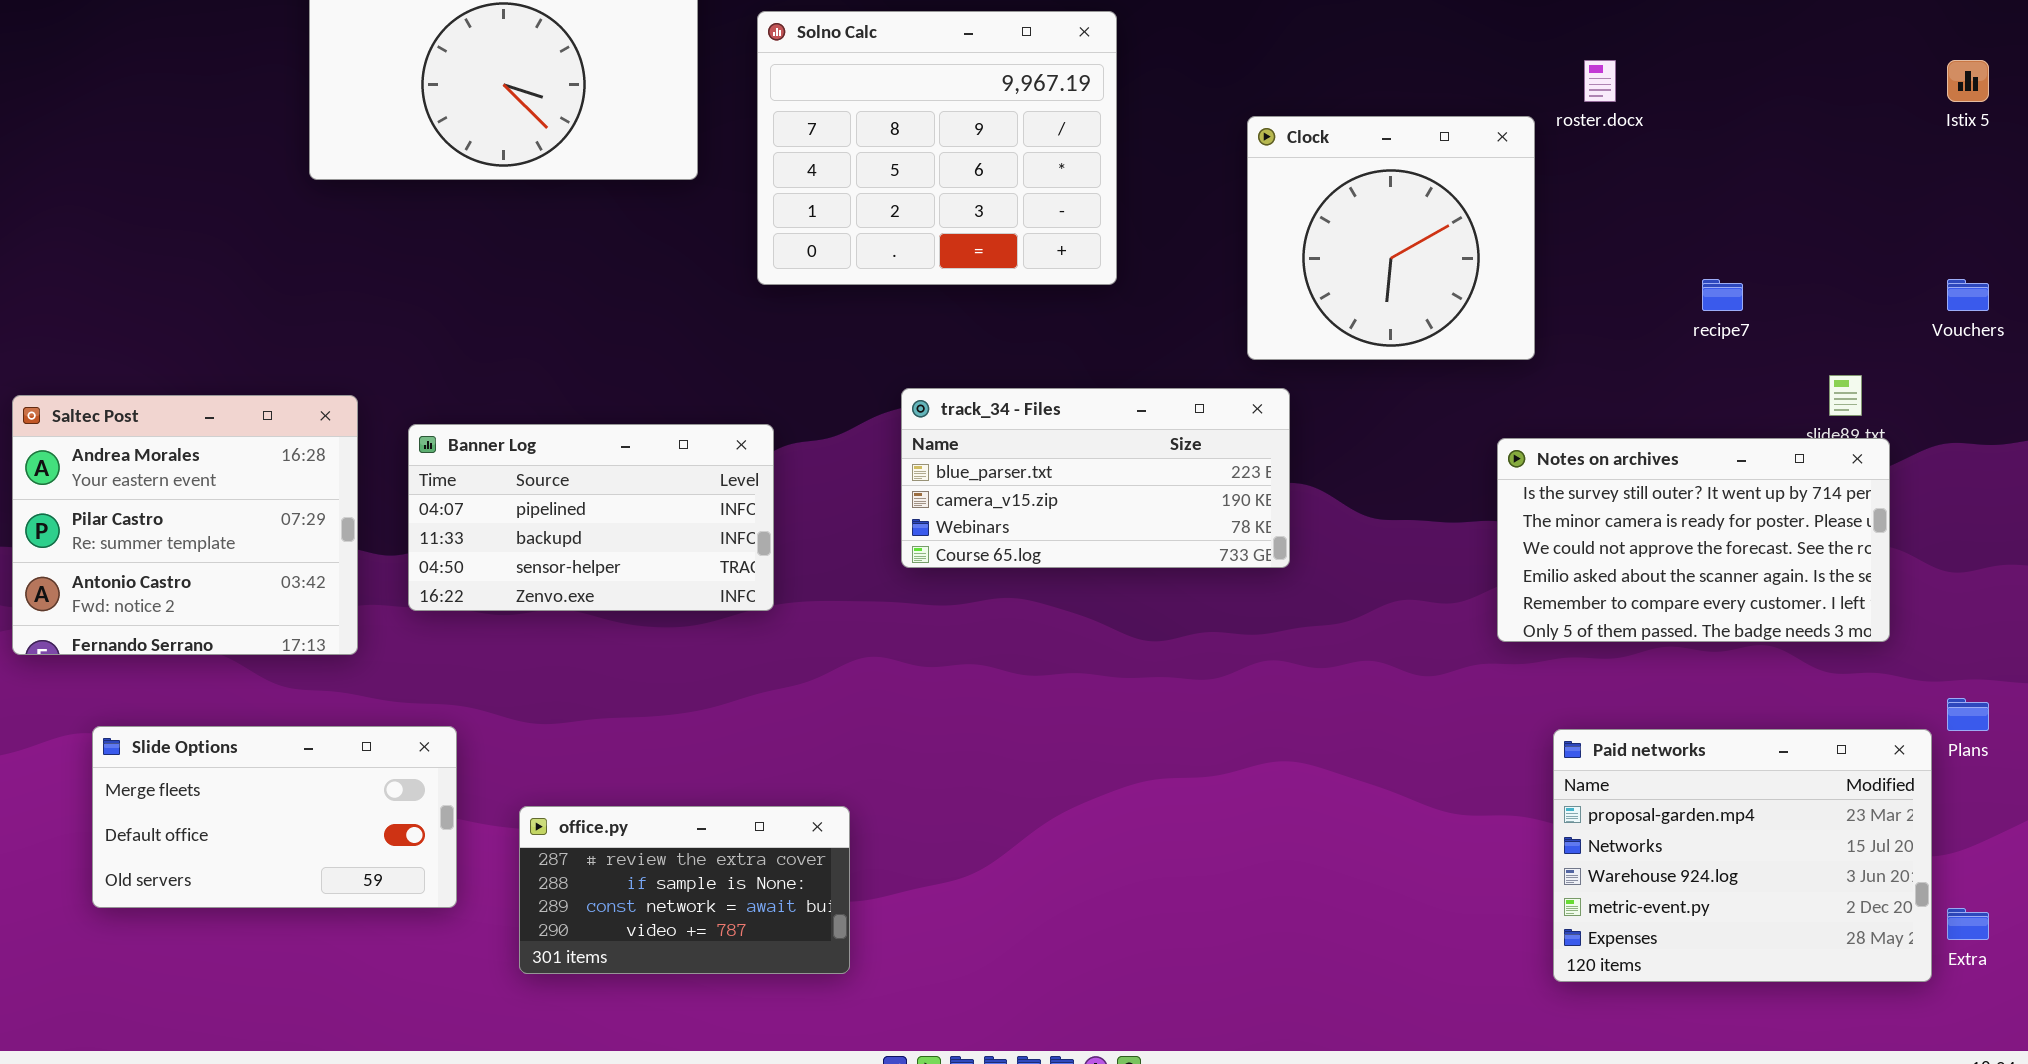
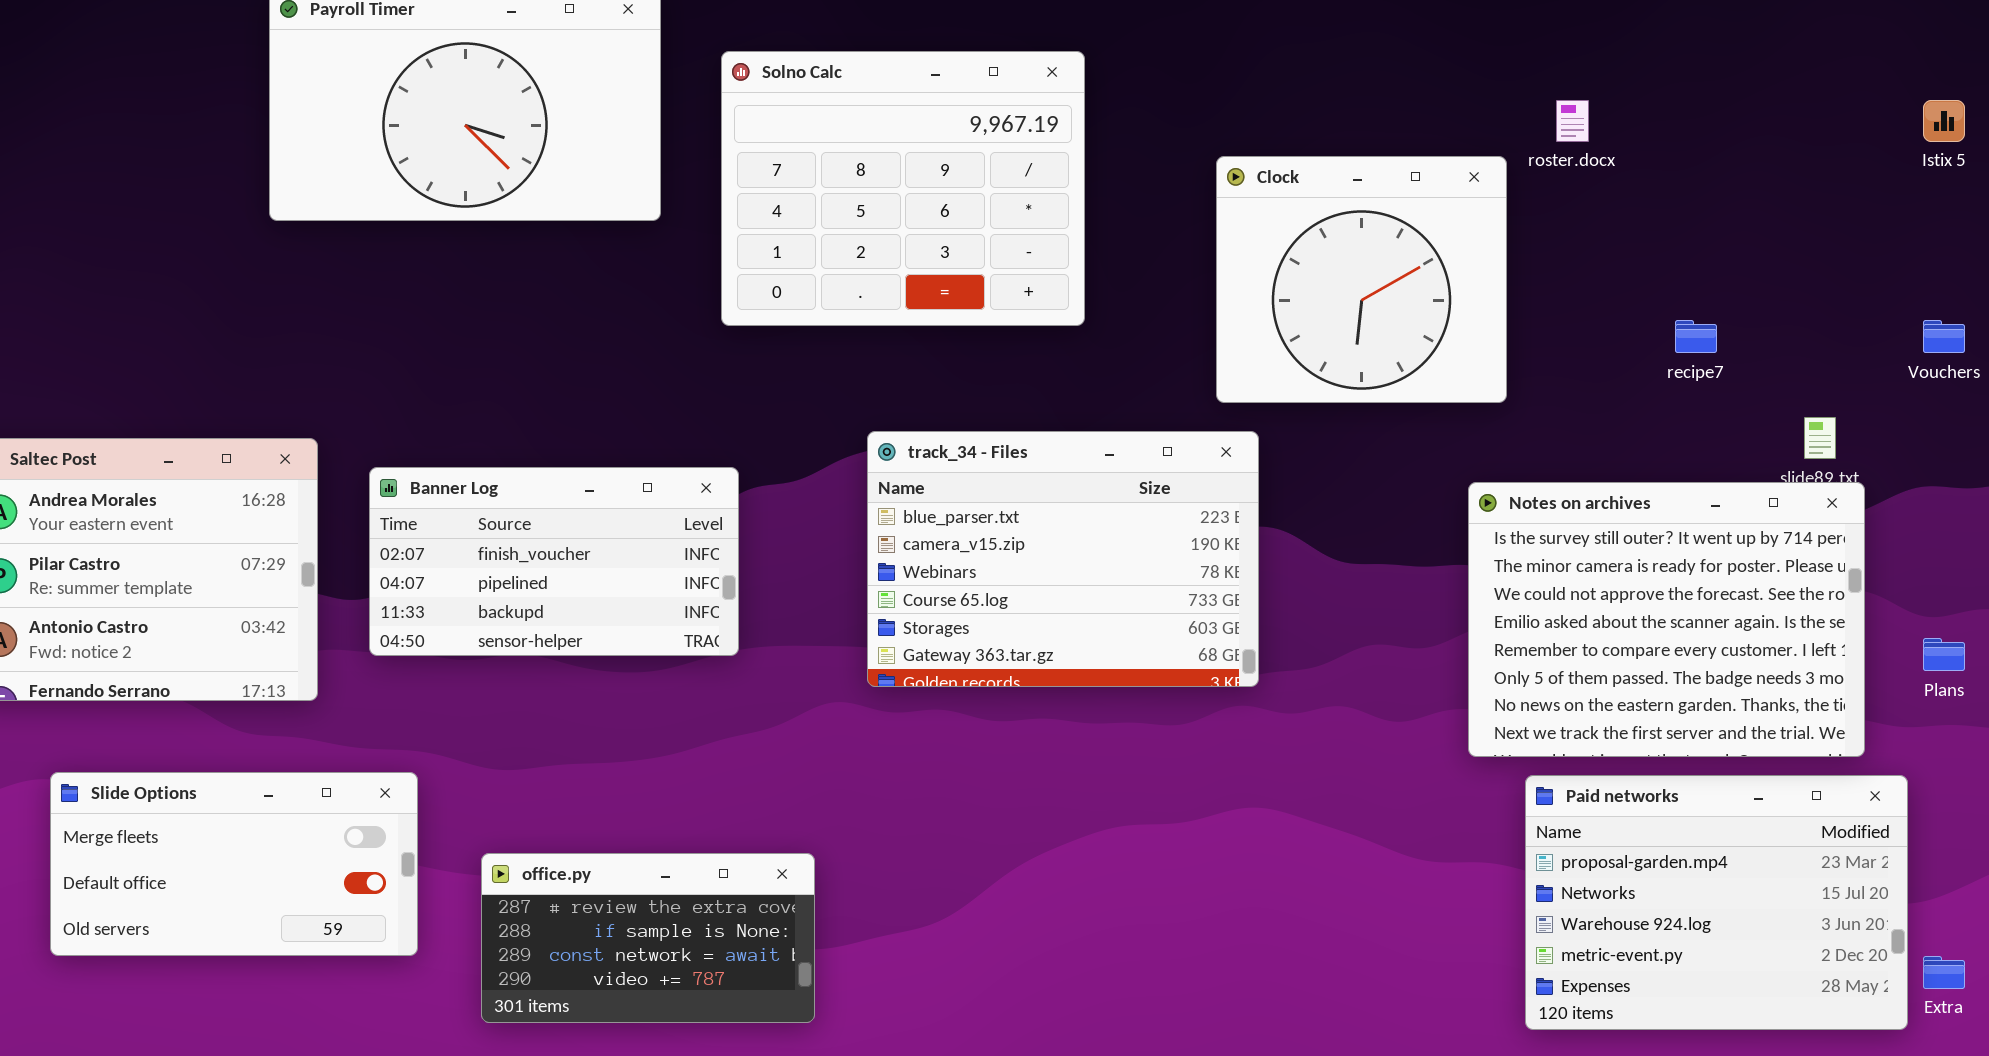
track_34 - Files: [901,388,1290,568] -> [867,431,1259,687], resized
Banner Log: [408,424,774,611] -> [369,467,739,656], scrolled up 1 row
Notes on archives: [1497,438,1890,642] -> [1468,482,1865,757], resized
Plans: [1947,698,1989,731] -> [1923,638,1965,671], moved

